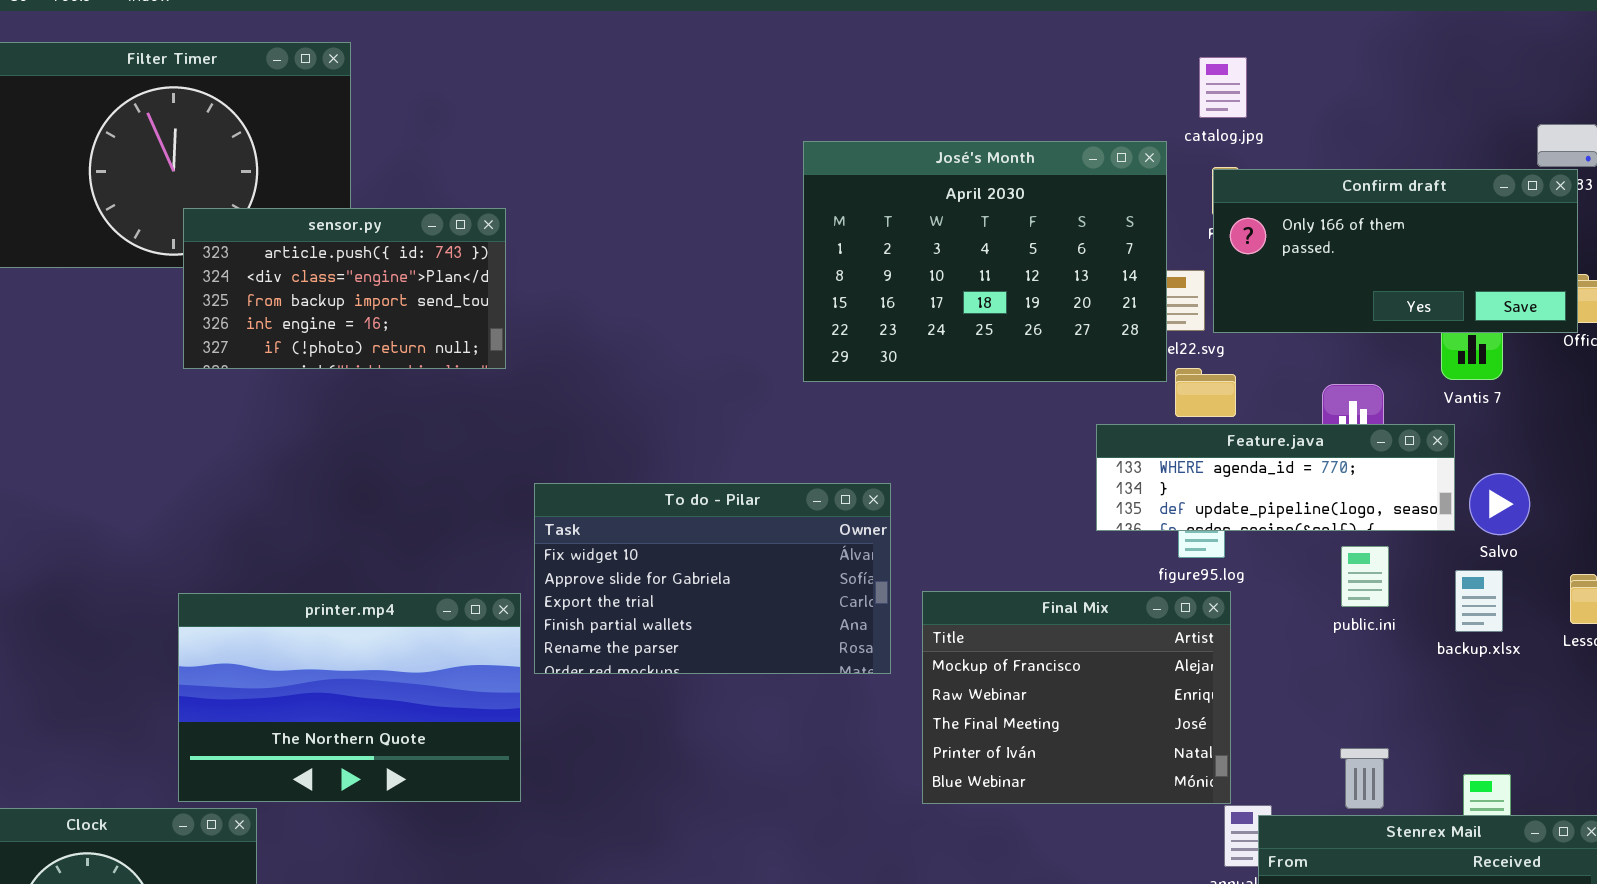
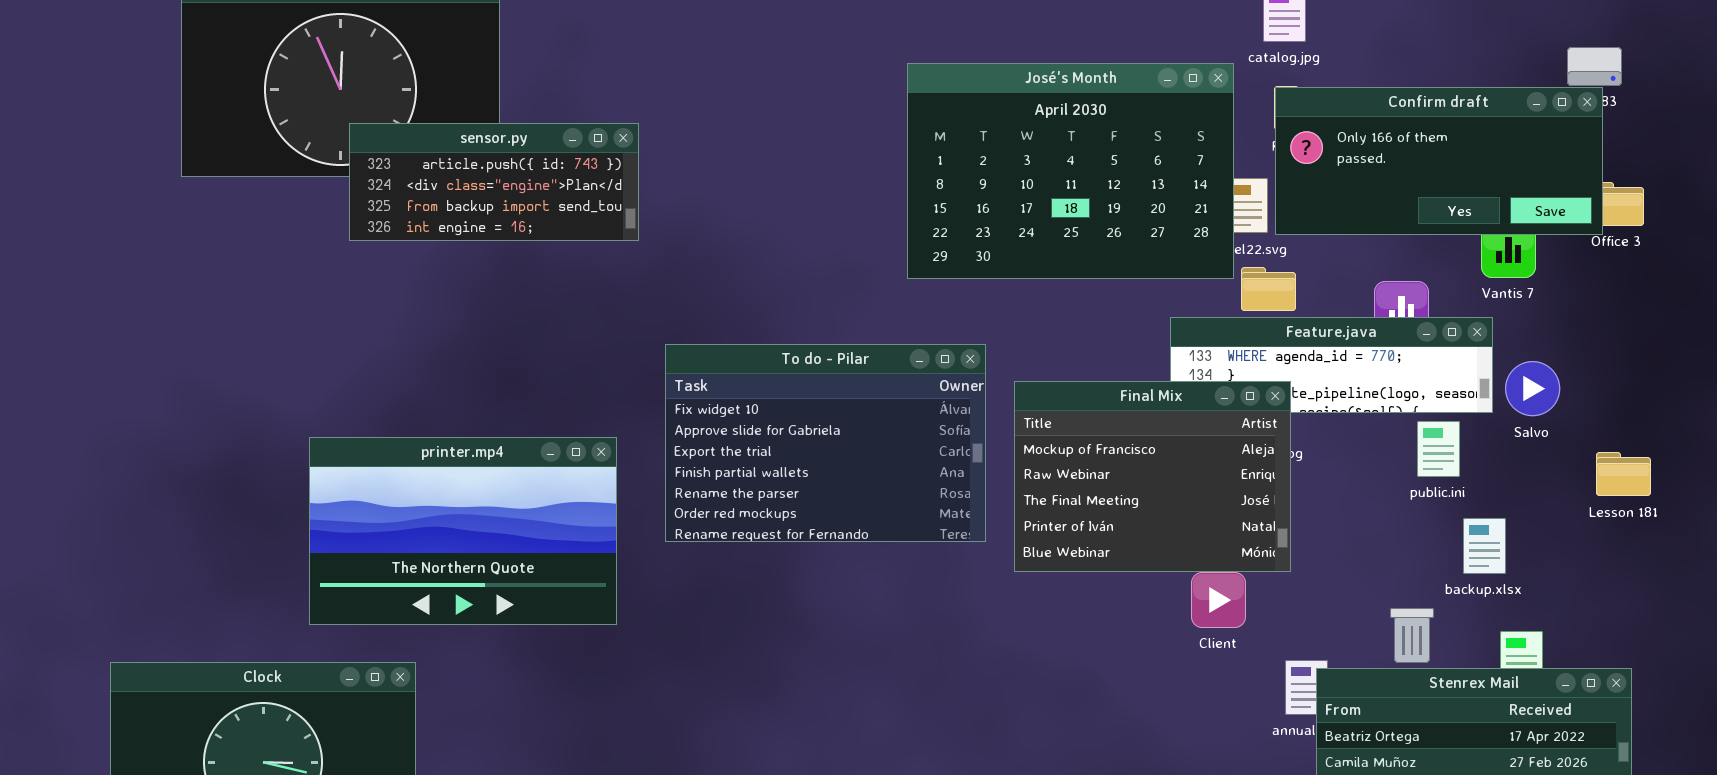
sensor.py: [183,208,506,369] -> [349,123,639,241], resized
To do - Pilar: [534,483,891,674] -> [665,344,986,542], resized
public.ini: [1341,546,1389,607] -> [1417,421,1460,477], moved
backup.xlsx: [1455,570,1503,632] -> [1463,518,1506,574], moved
Final Mix: [922,591,1231,804] -> [1014,381,1291,572], moved
printer.mp4: [178,593,521,802] -> [309,437,617,625], moved

